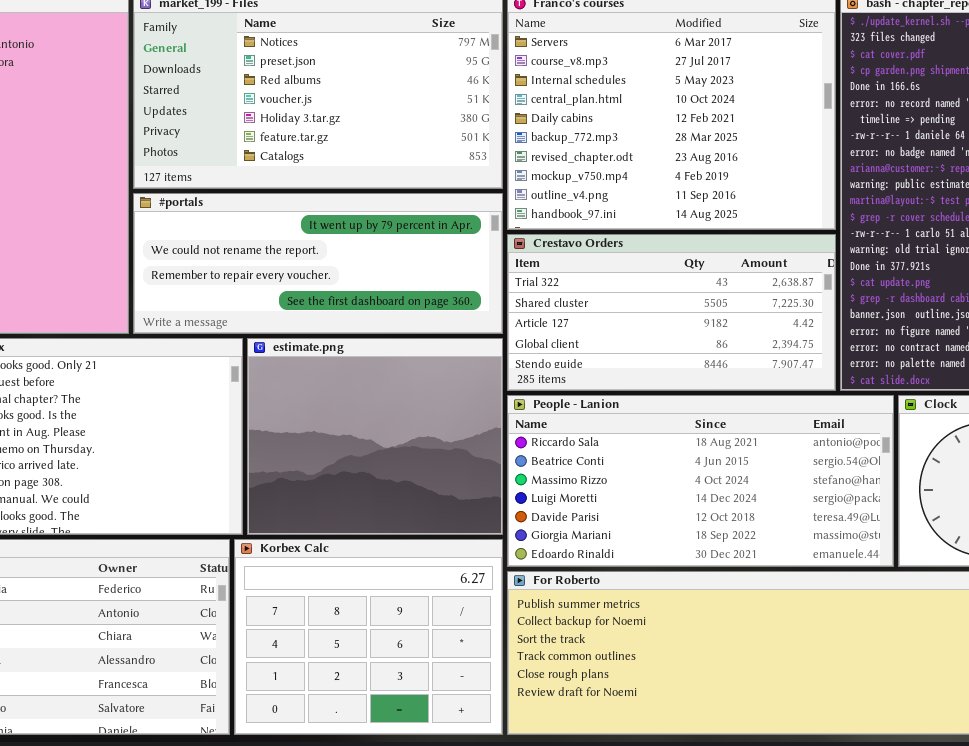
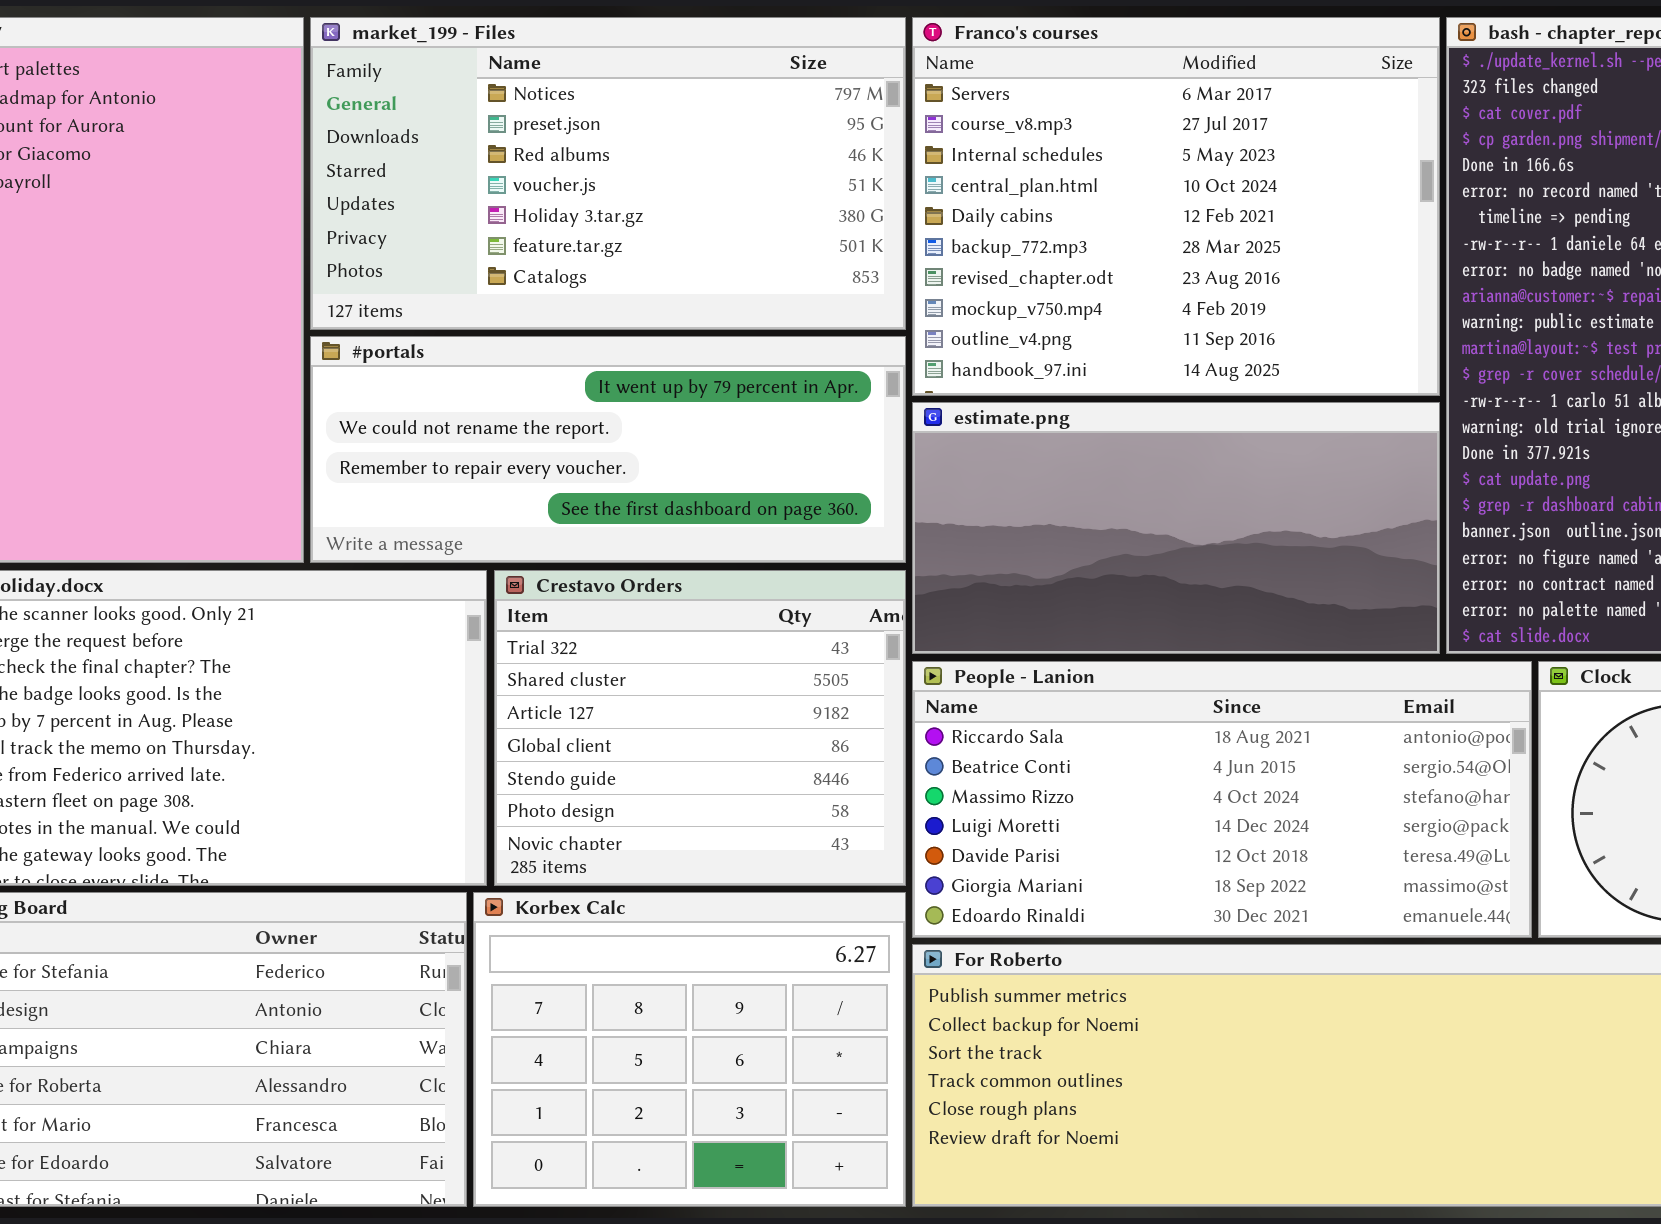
Crestavo Orders: [507,234,836,391] -> [494,570,906,886], moved, resized
estimate.png: [247,338,503,535] -> [912,402,1440,654], moved, resized

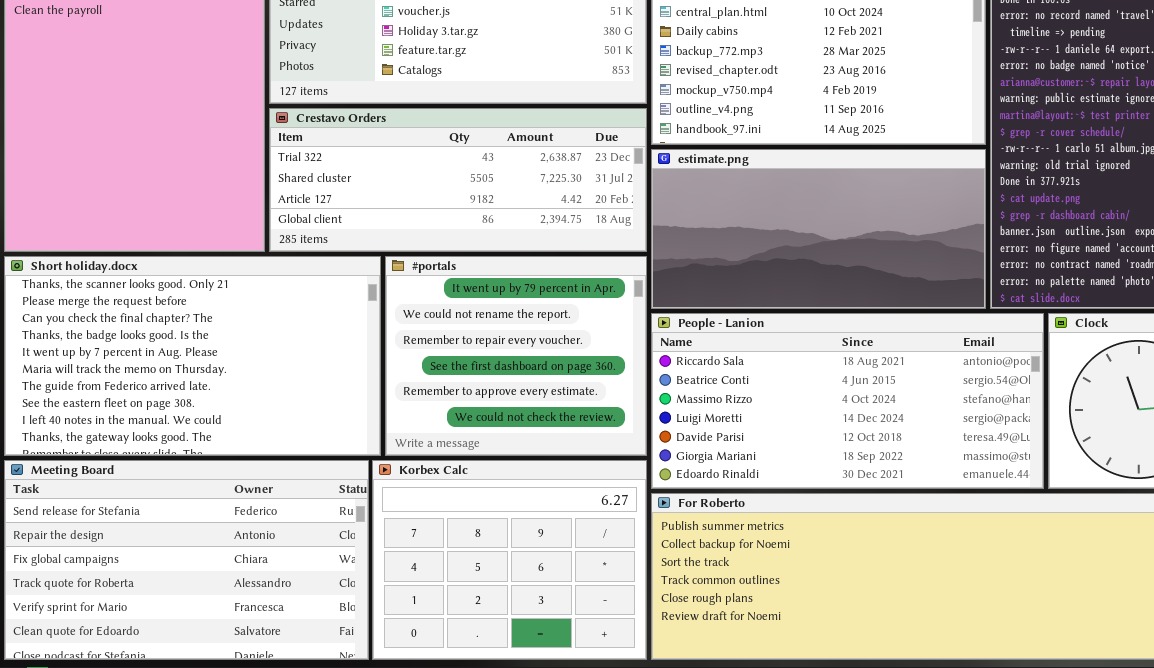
#portals: [310,336,906,563] -> [385,256,647,456], moved, resized
Crestavo Orders: [494,570,906,886] -> [269,108,647,252], moved, resized

